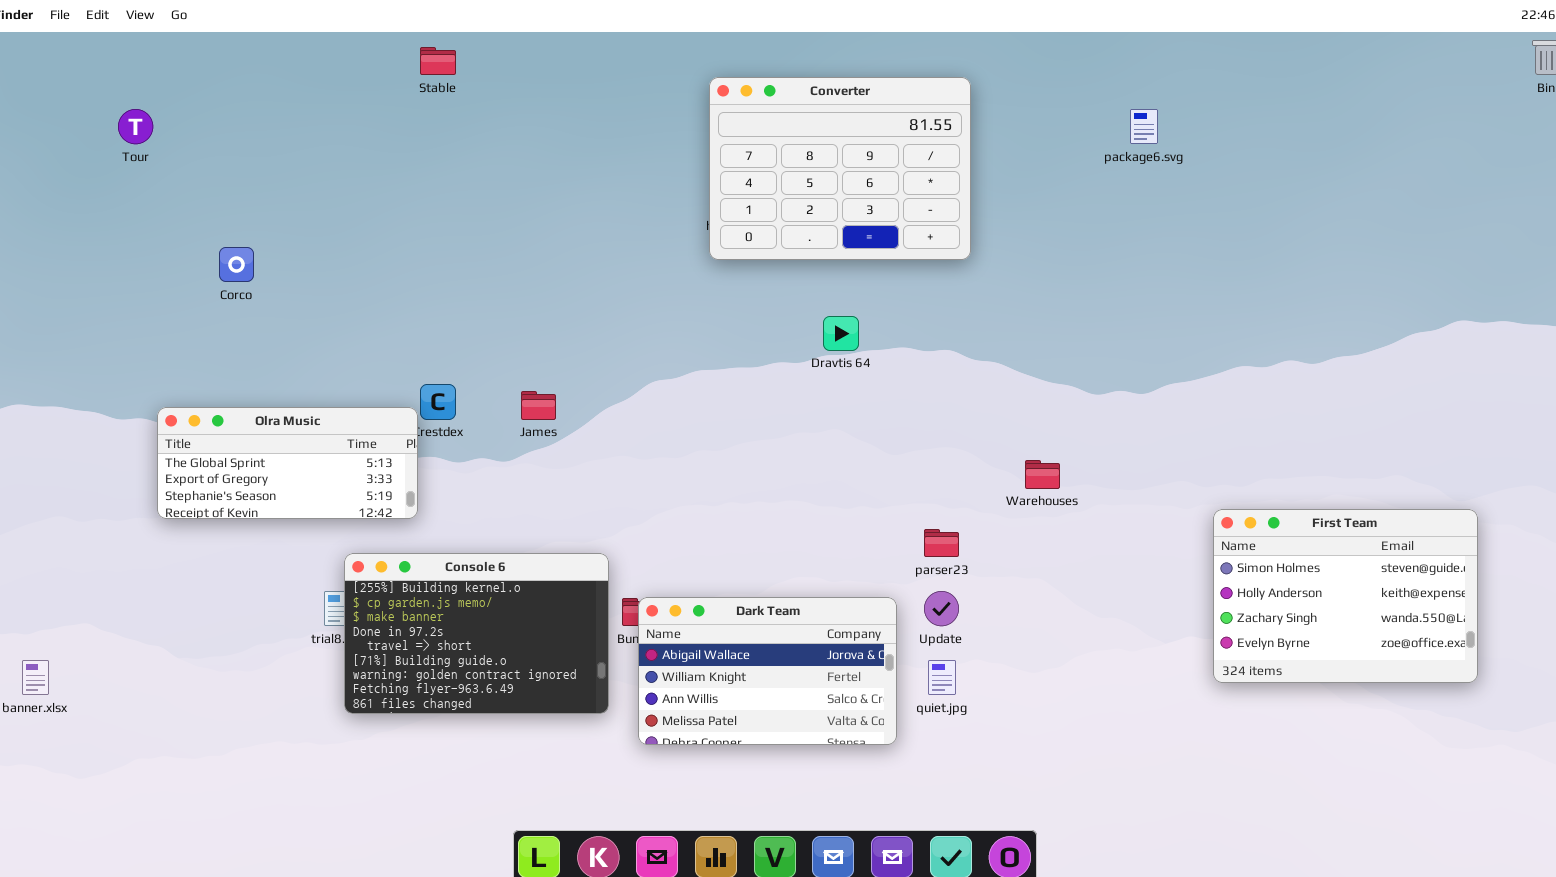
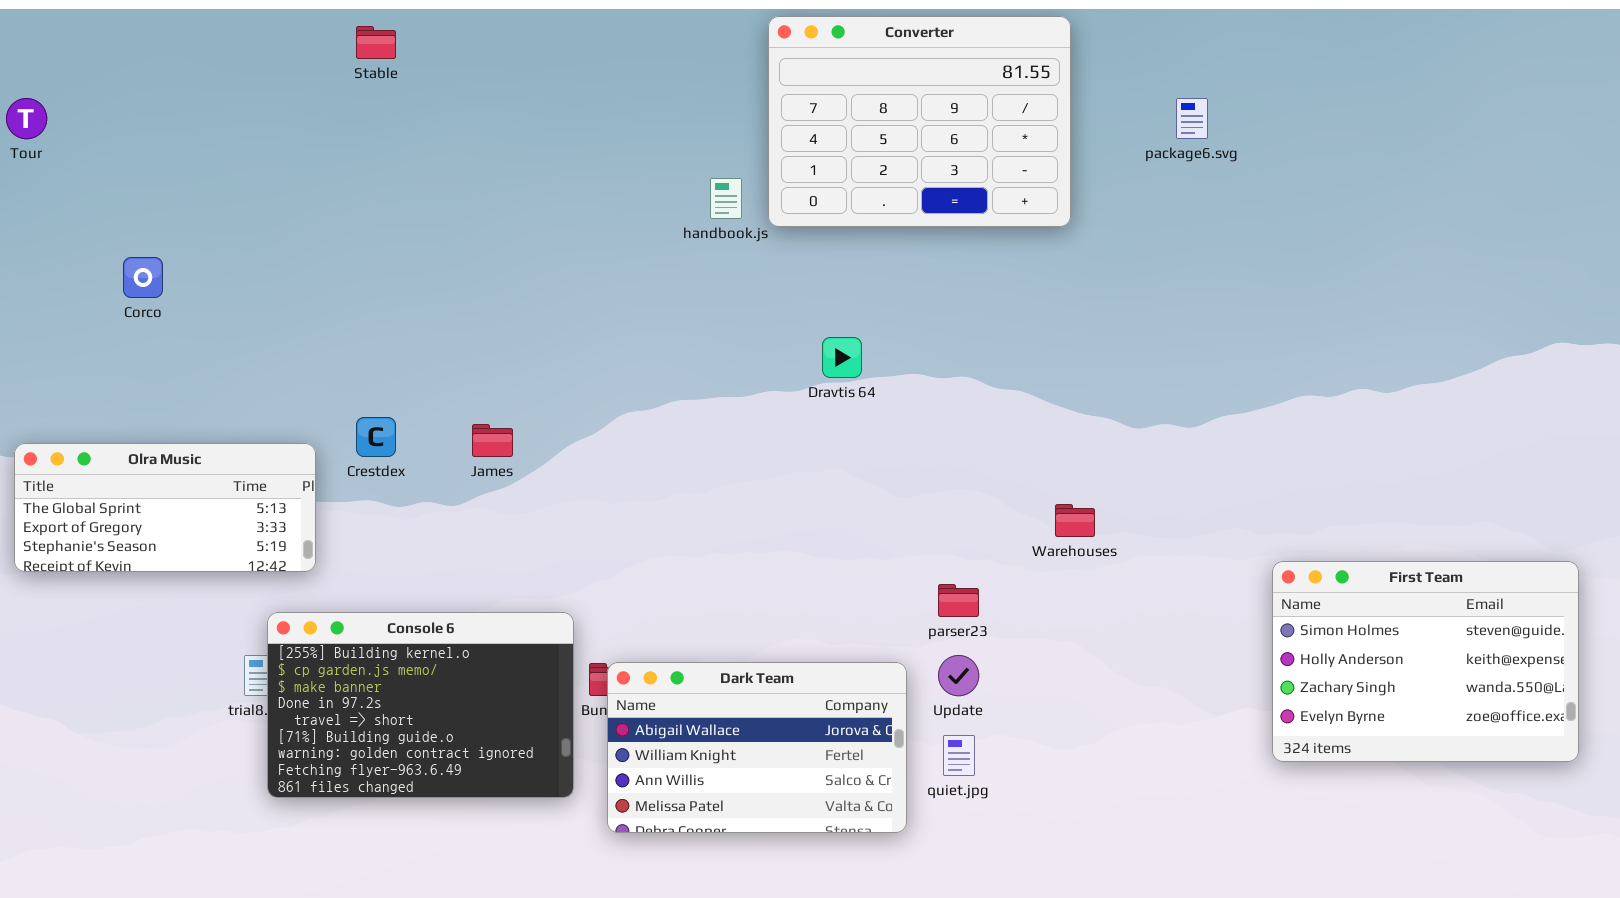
Converter: [709,77,971,260] -> [768,16,1071,227], moved
Olra Music: [157,407,418,519] -> [14,443,316,572], moved

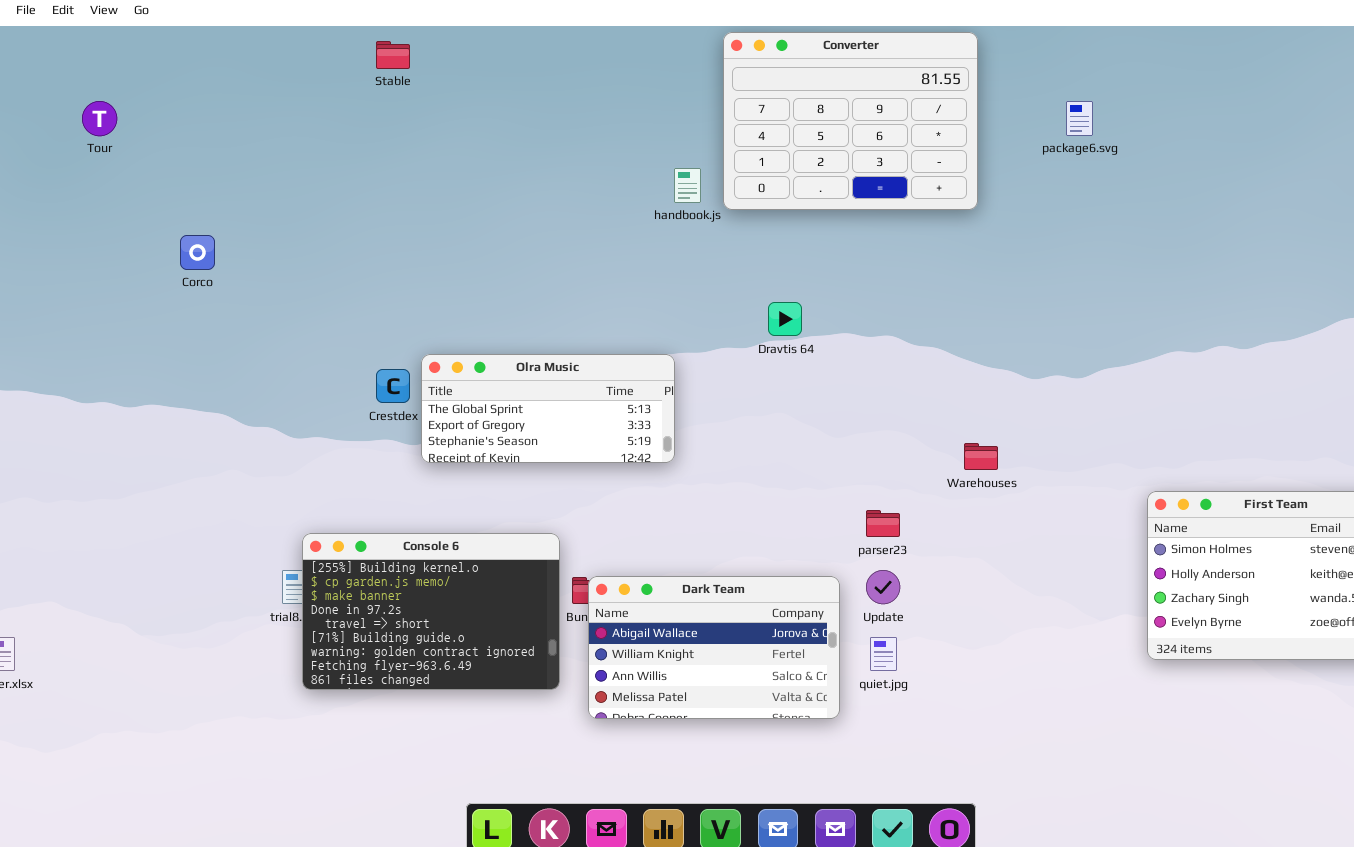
Olra Music: [14,443,316,572] -> [421,354,675,463], moved

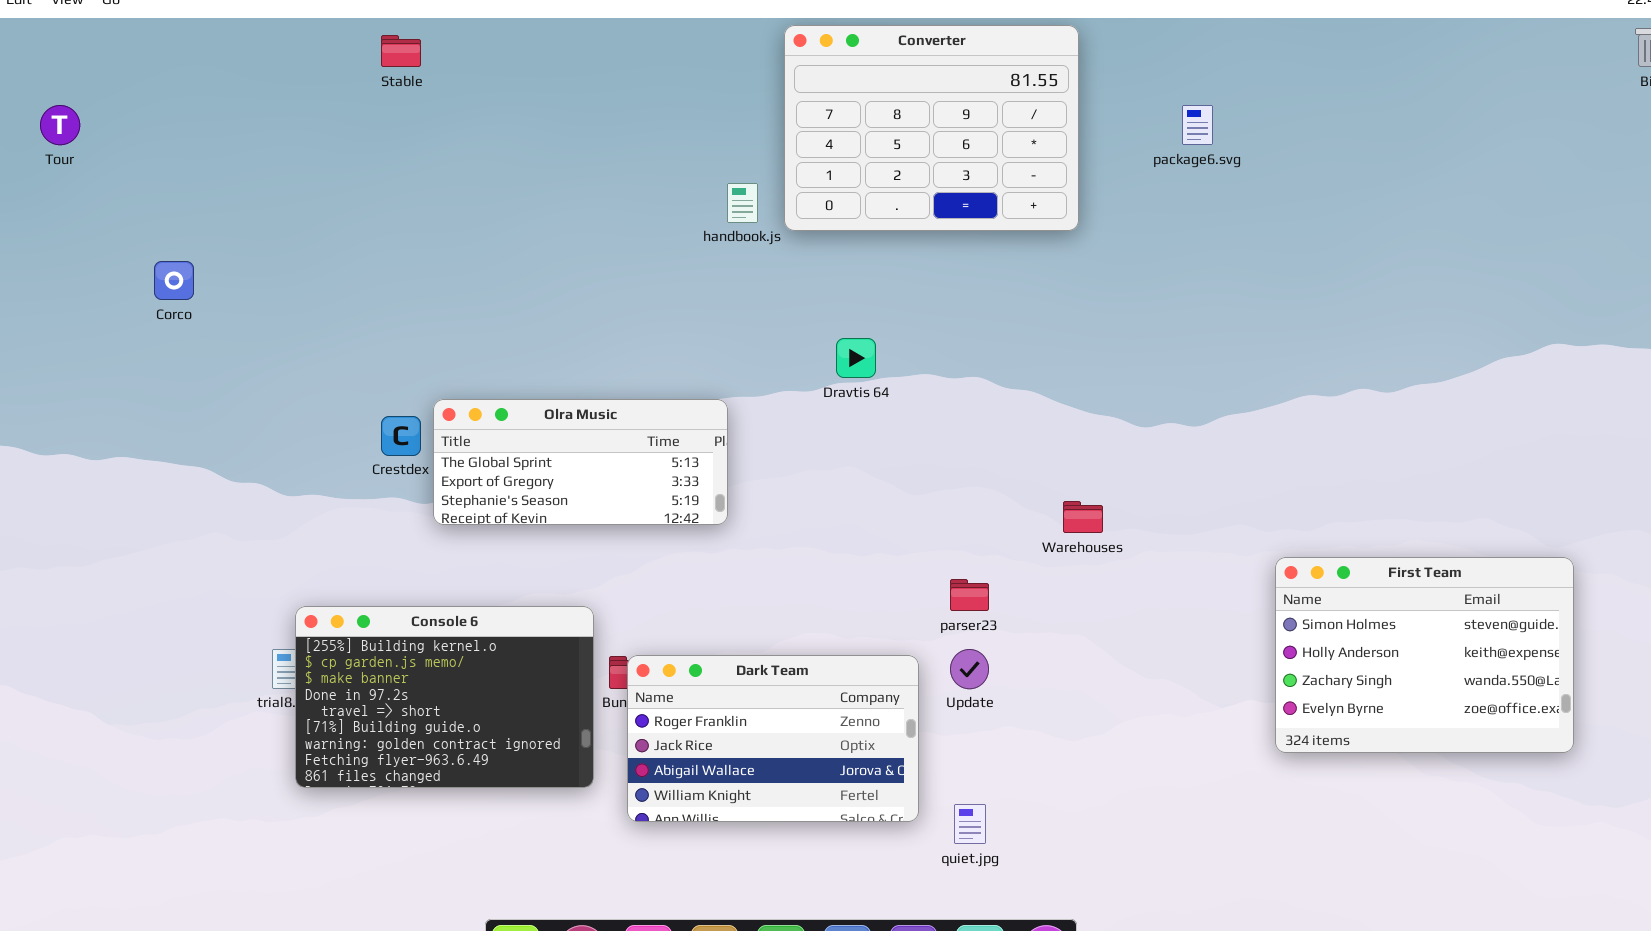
Dark Team: [588,576,840,719] -> [627,655,919,822], scrolled up 2 rows
quiet.jpg: [870,637,897,671] -> [954,804,986,844], moved

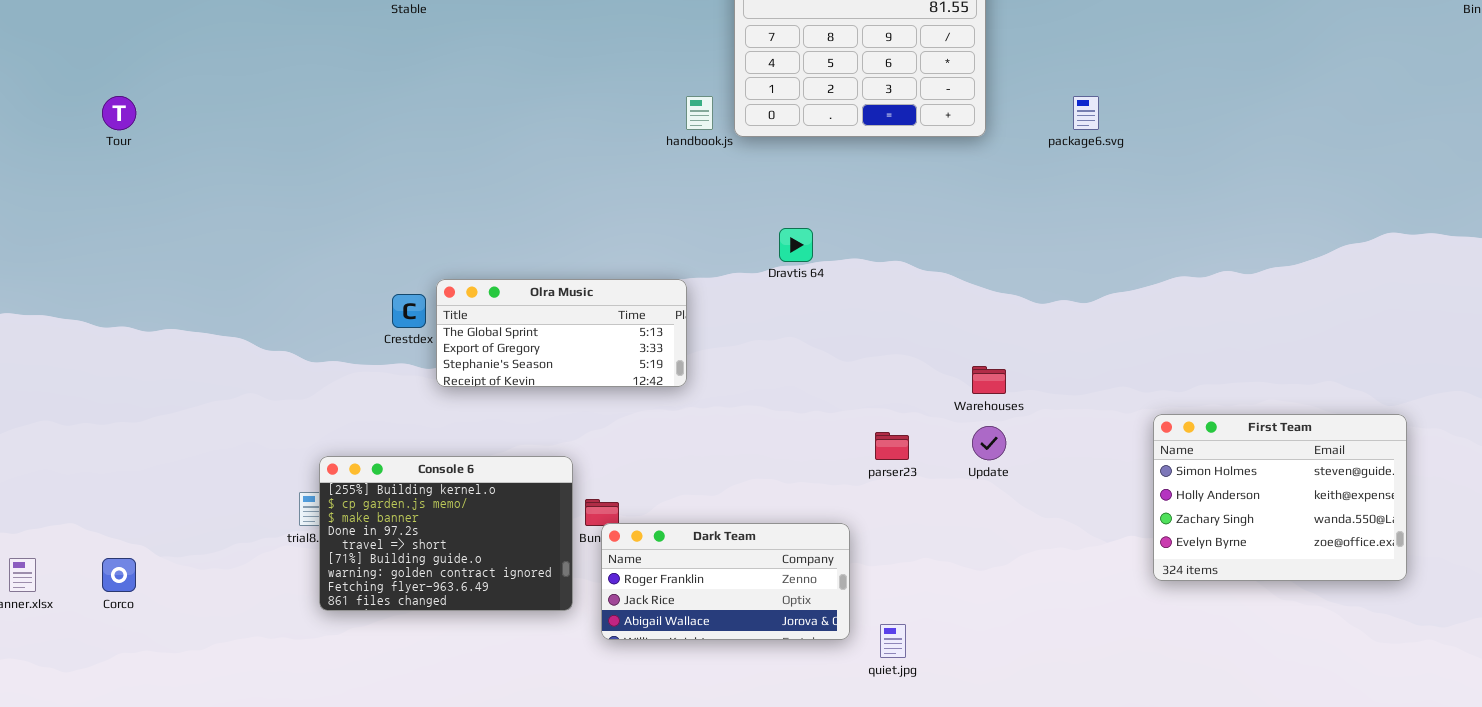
Tour: [40,105,80,145] -> [102,96,136,130], moved
package6.svg: [1182,105,1213,145] -> [1073,96,1099,130], moved
Corco: [154,261,194,300] -> [102,558,136,592], moved
Update: [950,649,989,689] -> [972,426,1006,460], moved
Dark Team: [627,655,919,822] -> [601,523,850,640], resized

